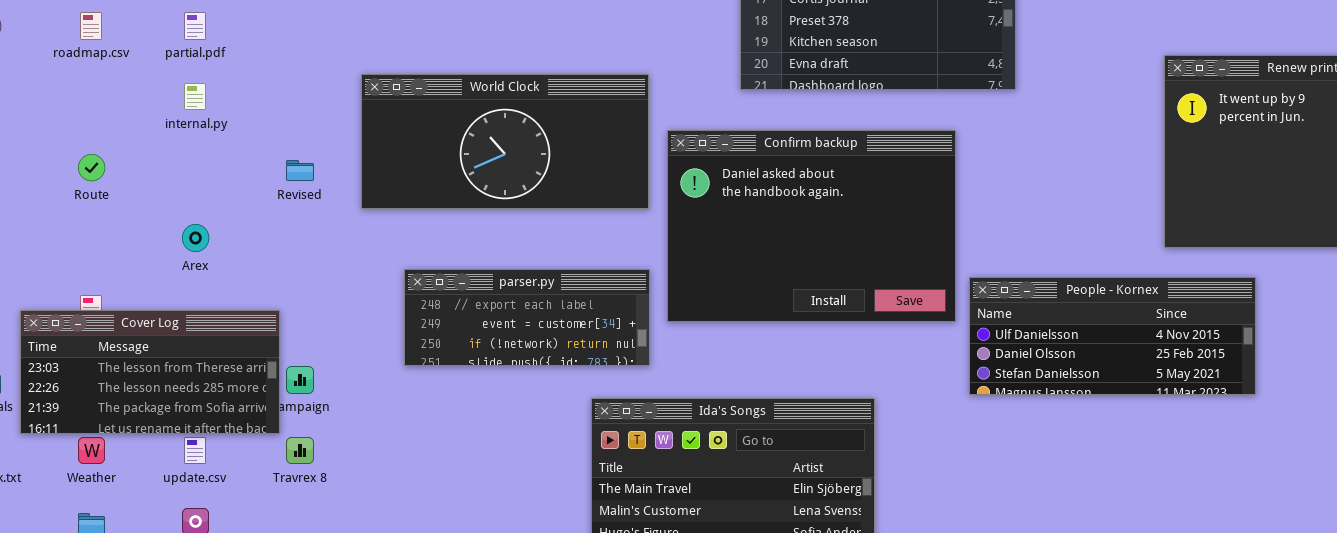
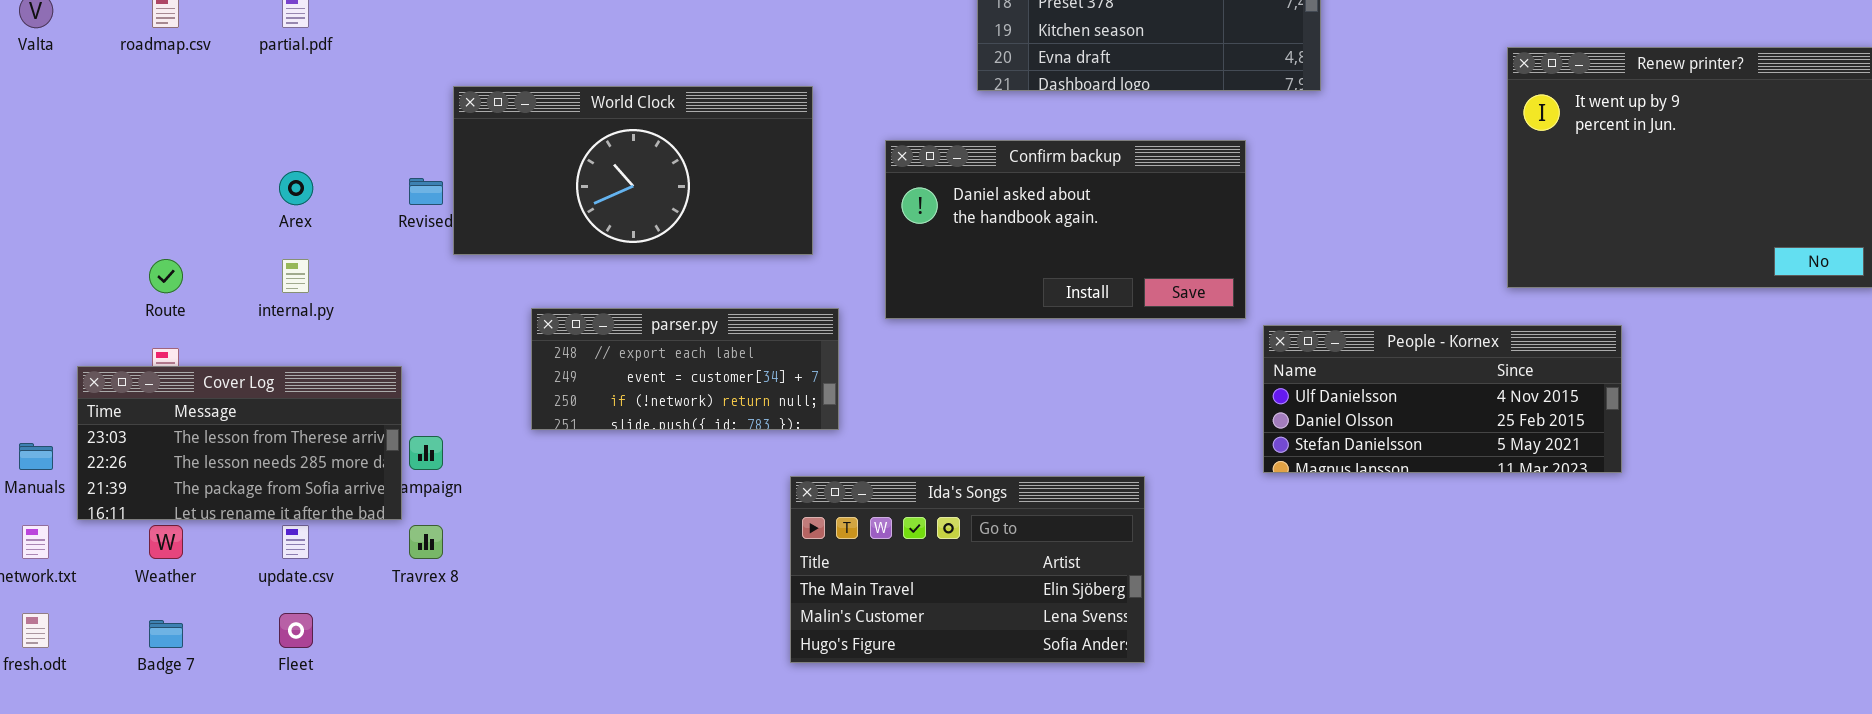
World Clock: [361,74,649,209] -> [453,86,813,255], moved
internal.py: [184,83,206,110] -> [282,259,309,293], moved
Confirm backup: [667,130,956,322] -> [885,140,1246,319], resized
Route: [78,154,105,181] -> [149,259,183,293], moved
Arex: [182,224,209,252] -> [279,171,313,205], moved
parser.py: [404,269,650,366] -> [531,308,839,430], moved

